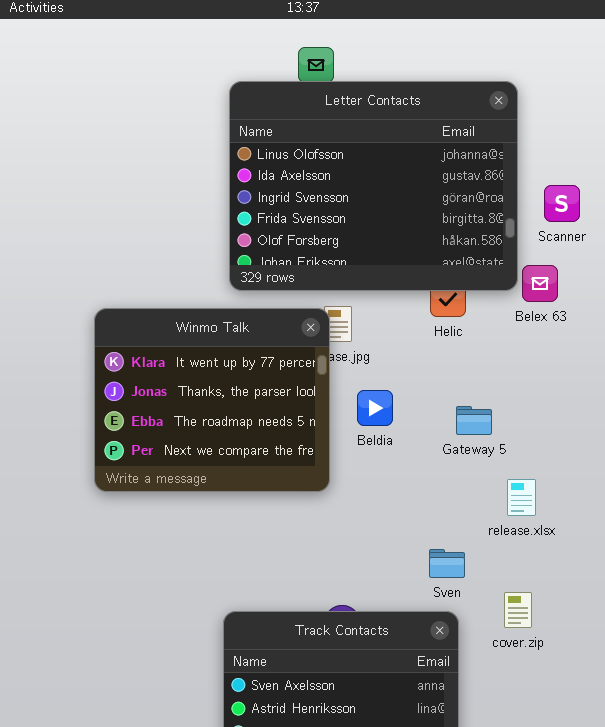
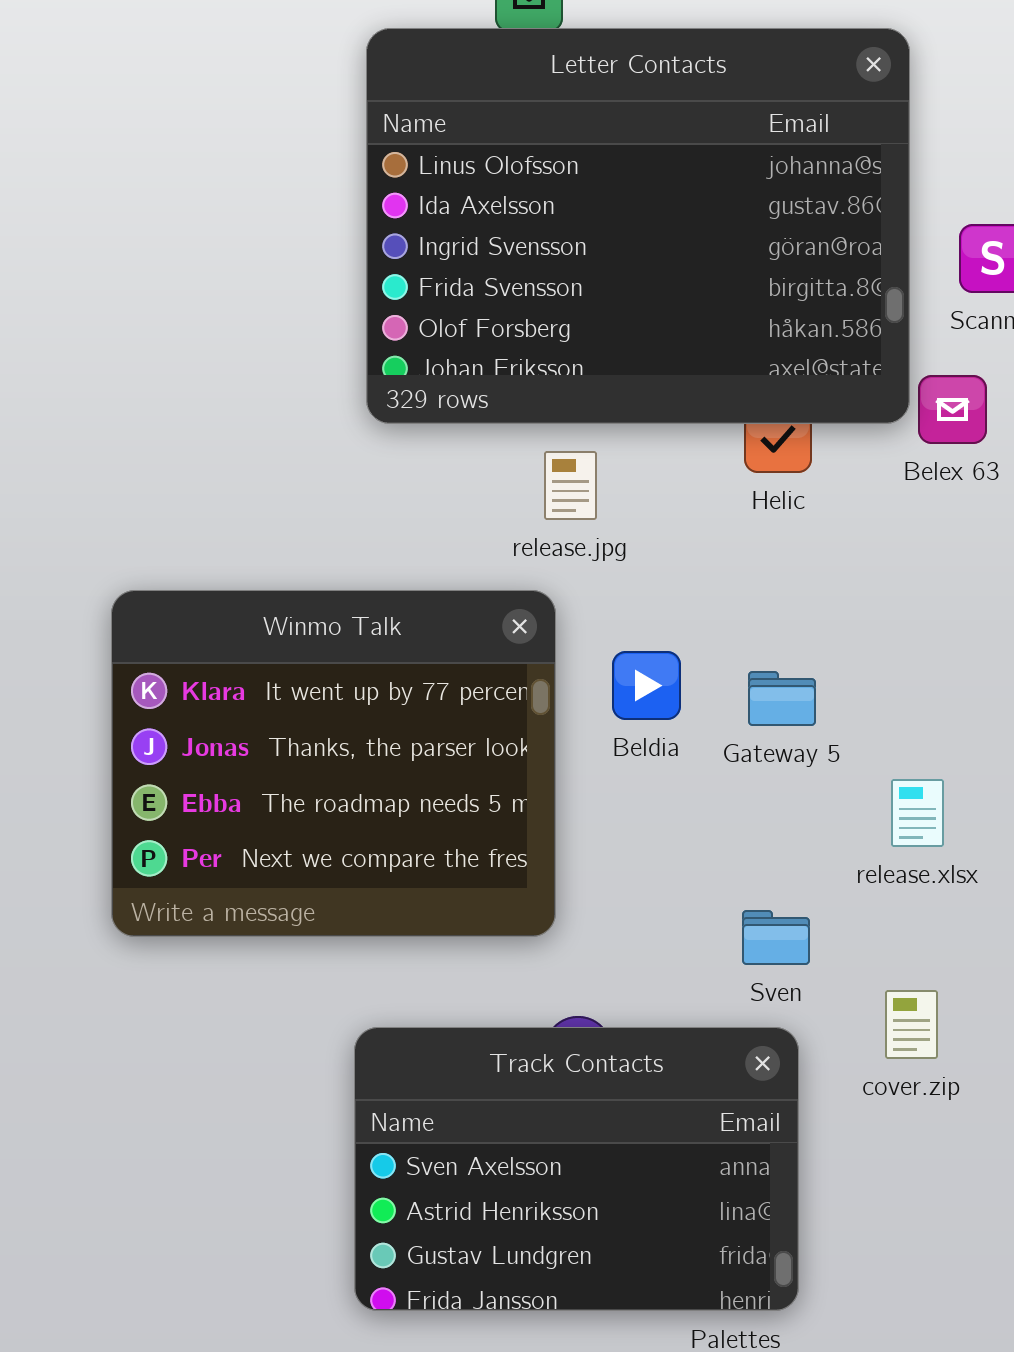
Winmo Talk: [94,308,330,492] -> [111,590,556,937], moved
Beldia: [357,390,393,426] -> [612,651,681,720], moved
Gateway 5: [456,406,492,435] -> [748,671,816,726], moved

